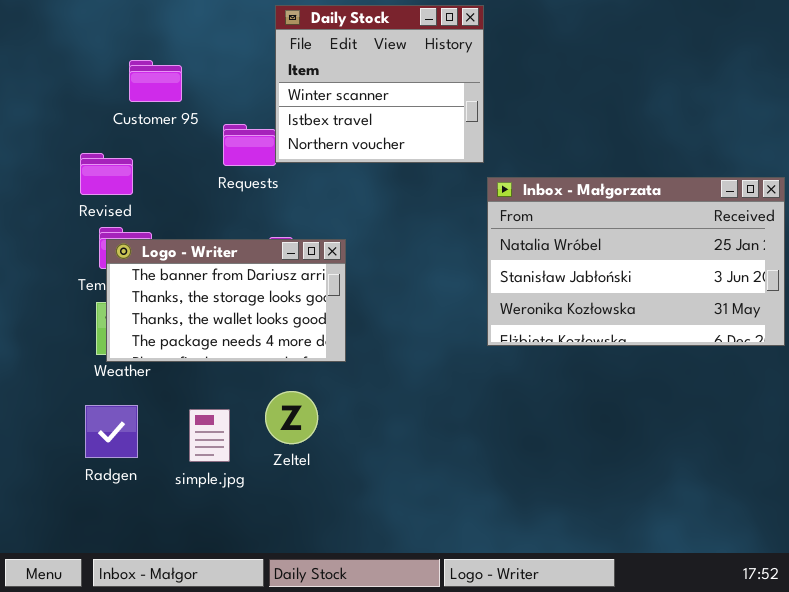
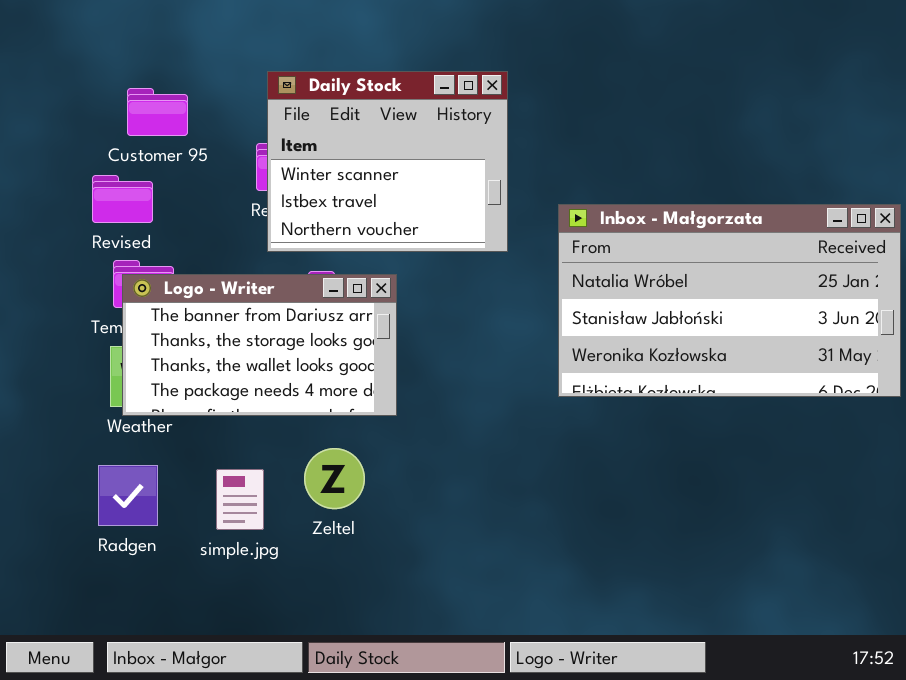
Daily Stock: [275,5,484,163] -> [267,71,508,252], moved
Customer 95: [129,60,182,102] -> [127,88,188,136], moved

